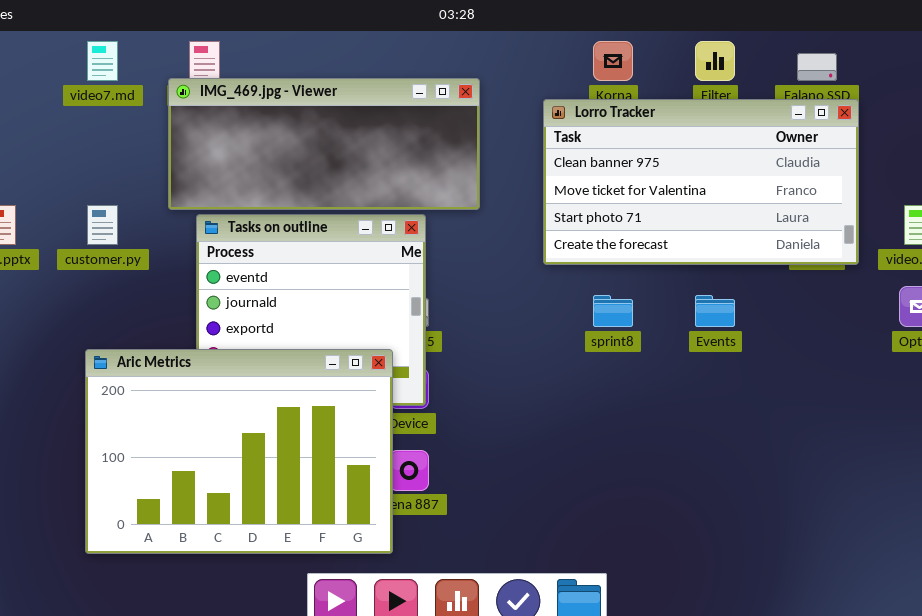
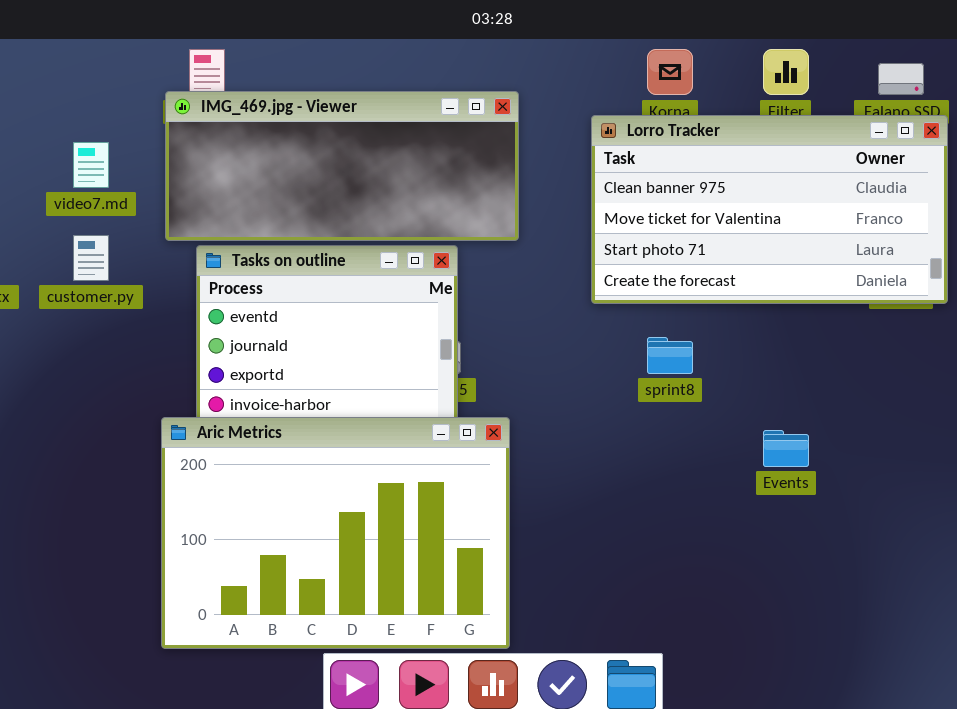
video7.md: [87,41,118,81] -> [73,142,109,188], moved
Events: [695,295,735,327] -> [763,430,809,467], moved
Aric Metrics: [85,349,393,554] -> [161,417,510,649], moved

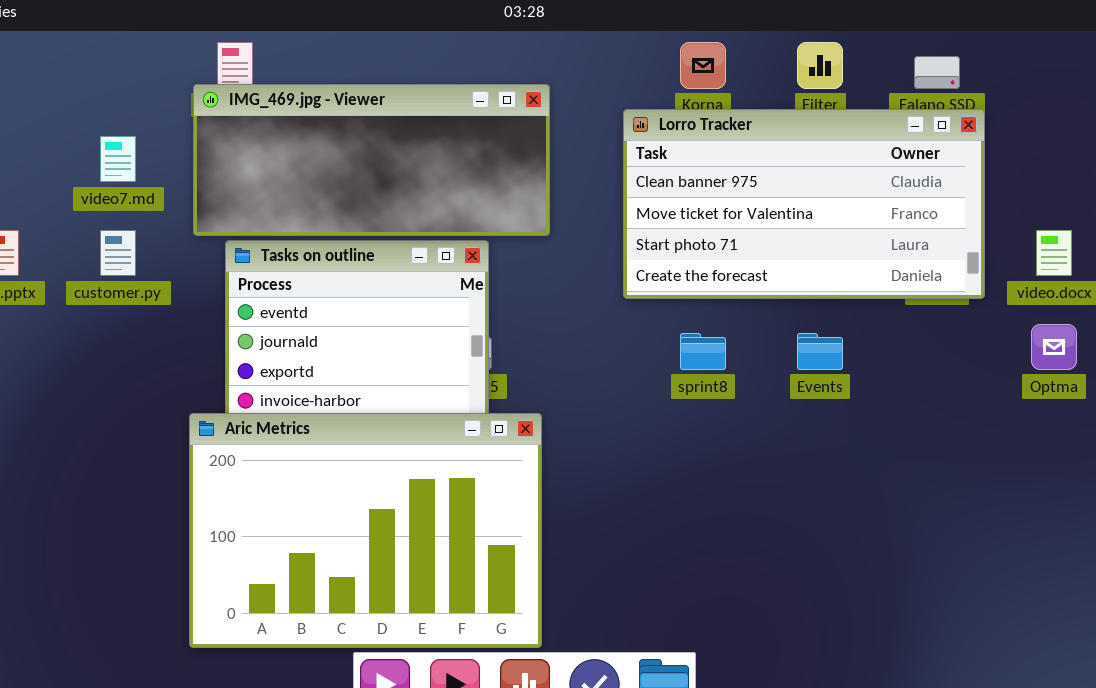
Events: [763,430,809,467] -> [797,333,843,370], moved

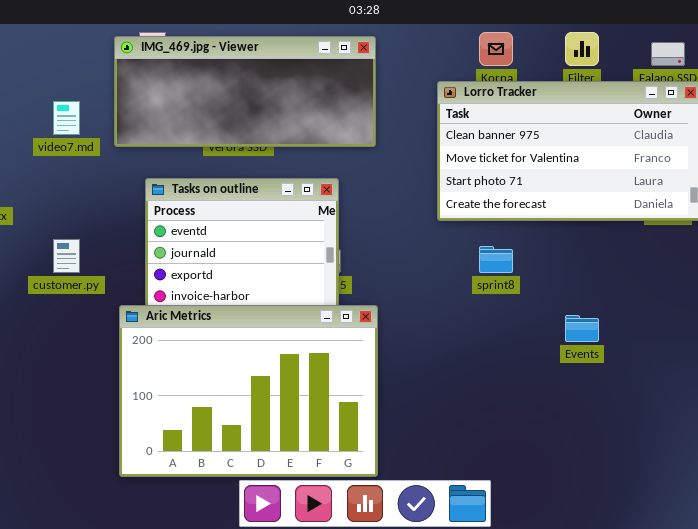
IMG_469.jpg - Viewer: [193,84,550,236] -> [114,36,376,147], moved
customer.py: [100,230,136,276] -> [53,239,80,273], moved
Events: [797,333,843,370] -> [565,315,599,342], moved

